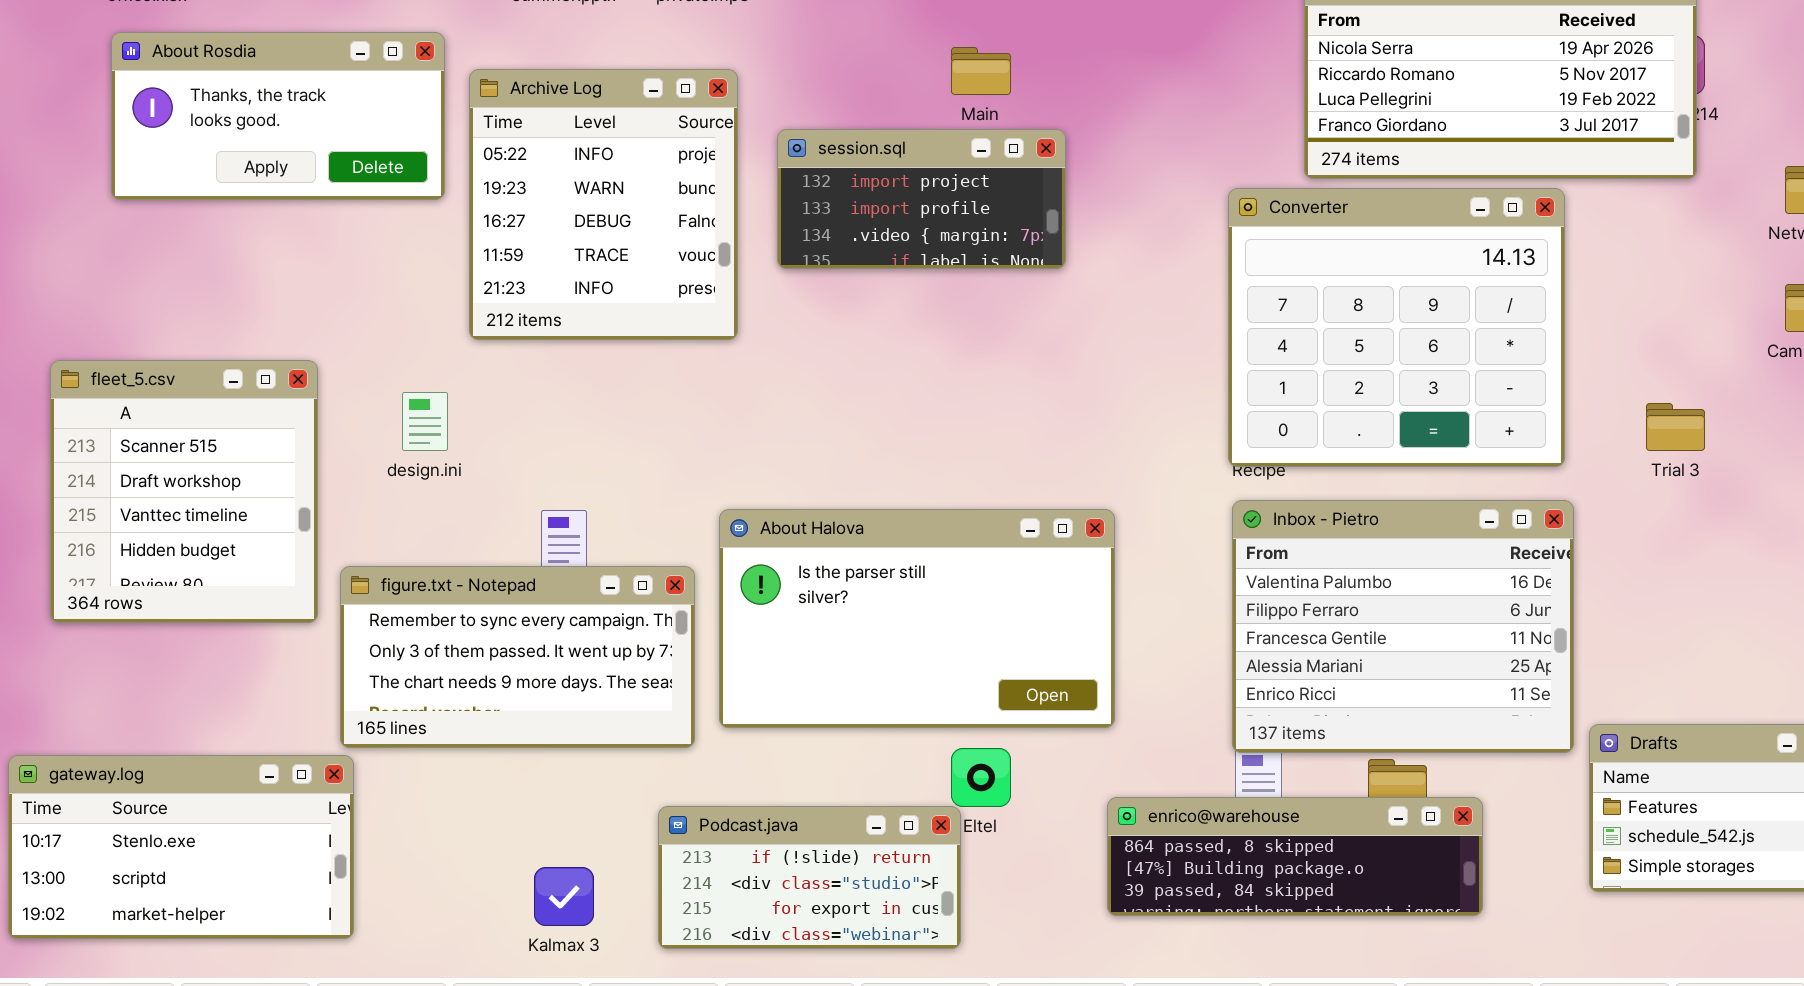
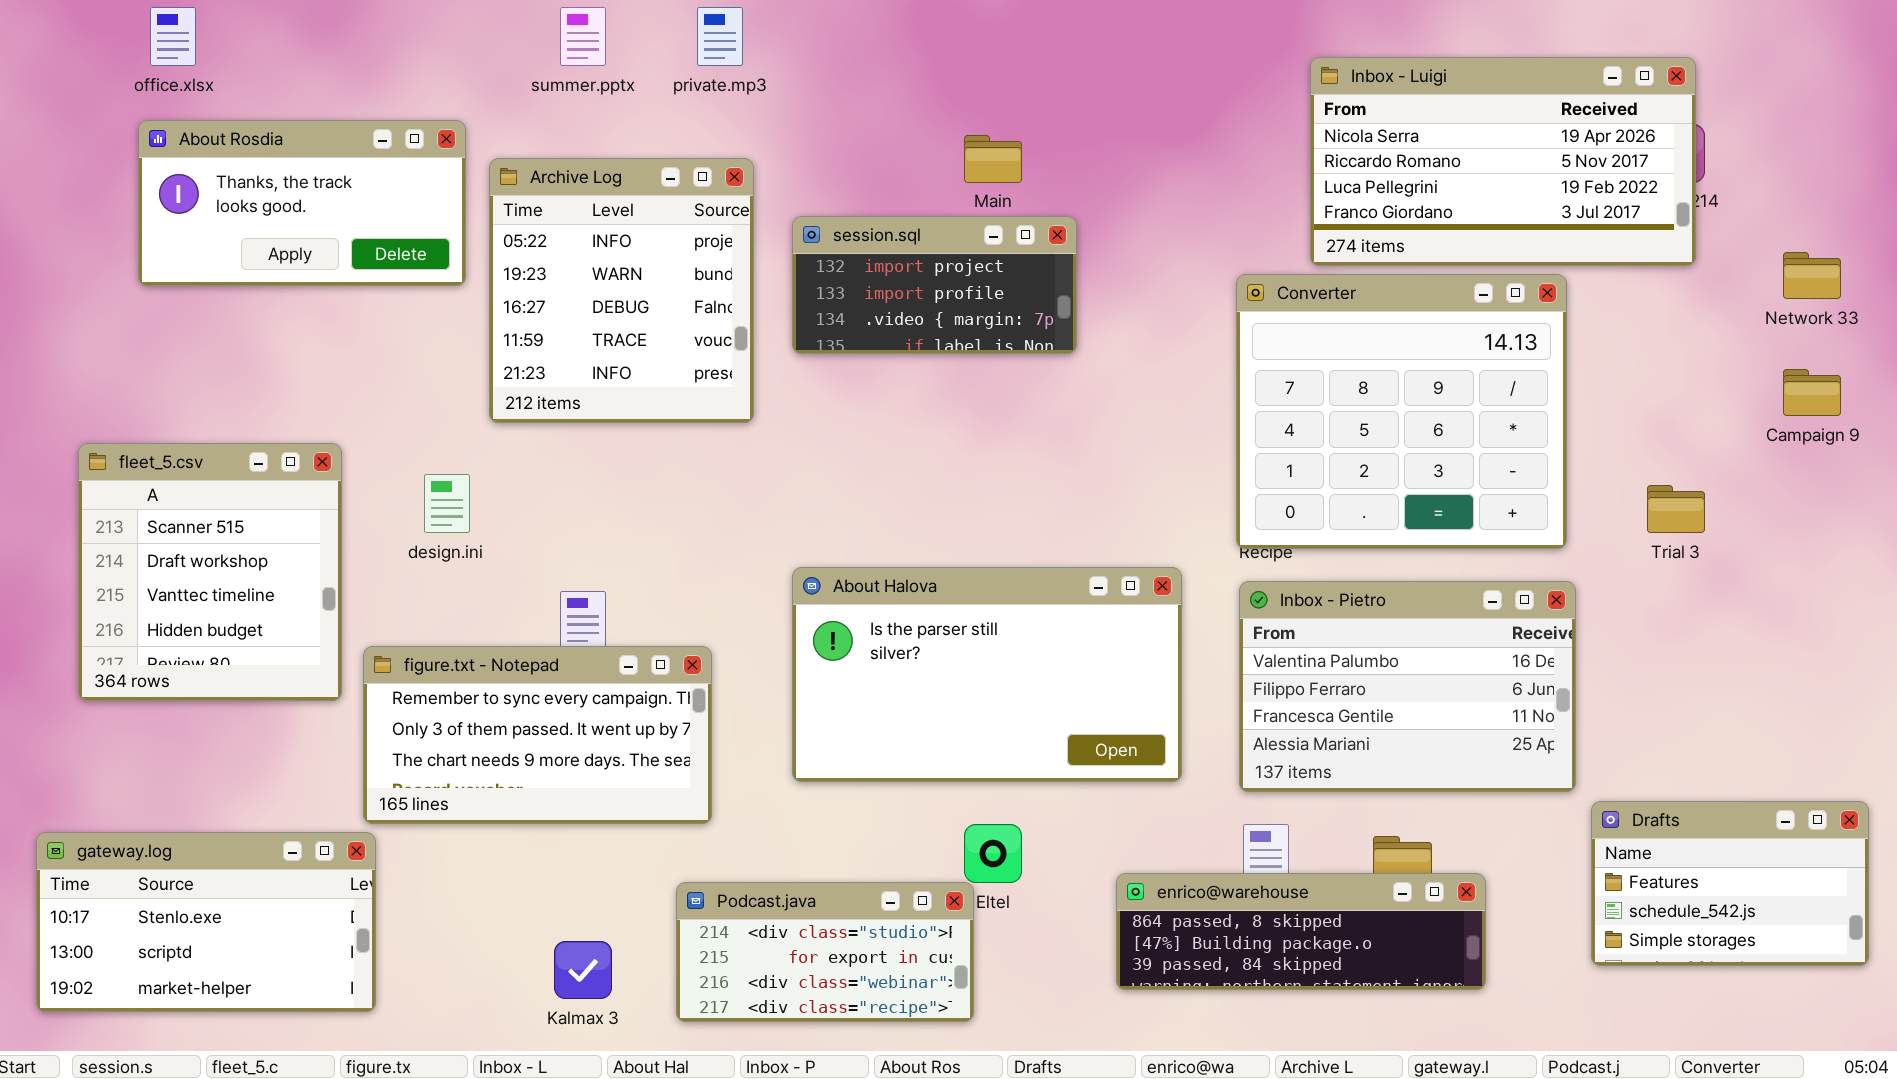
Inbox - Pietro: [1232,500,1574,753] -> [1239,581,1576,792], resized
About Halova: [719,509,1115,728] -> [792,567,1182,782], moved
Podcast.java: [658,806,961,949] -> [676,882,974,1022], scrolled down 1 row

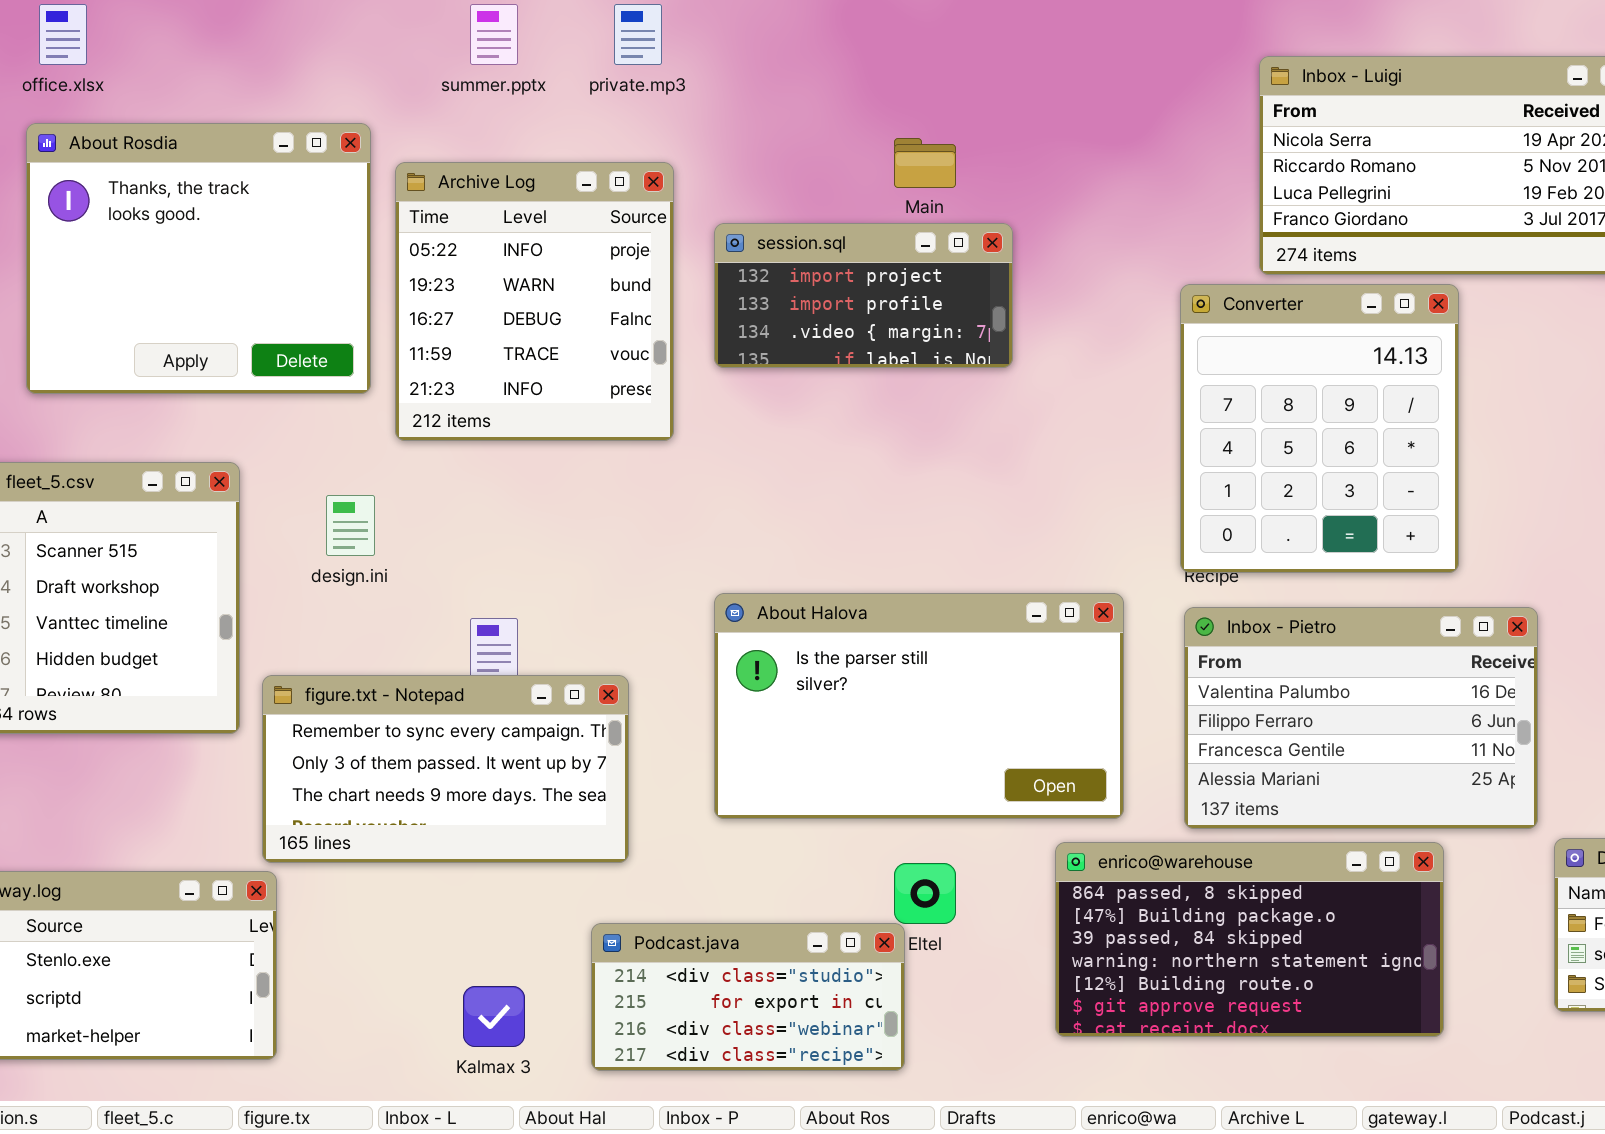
About Rosdia: [138,120,466,286] -> [26,123,371,394], resized
Converter: [1236,274,1567,549] -> [1180,284,1459,573], resized
enrico@warehouse: [1116,873,1486,990] -> [1055,842,1444,1037], resized

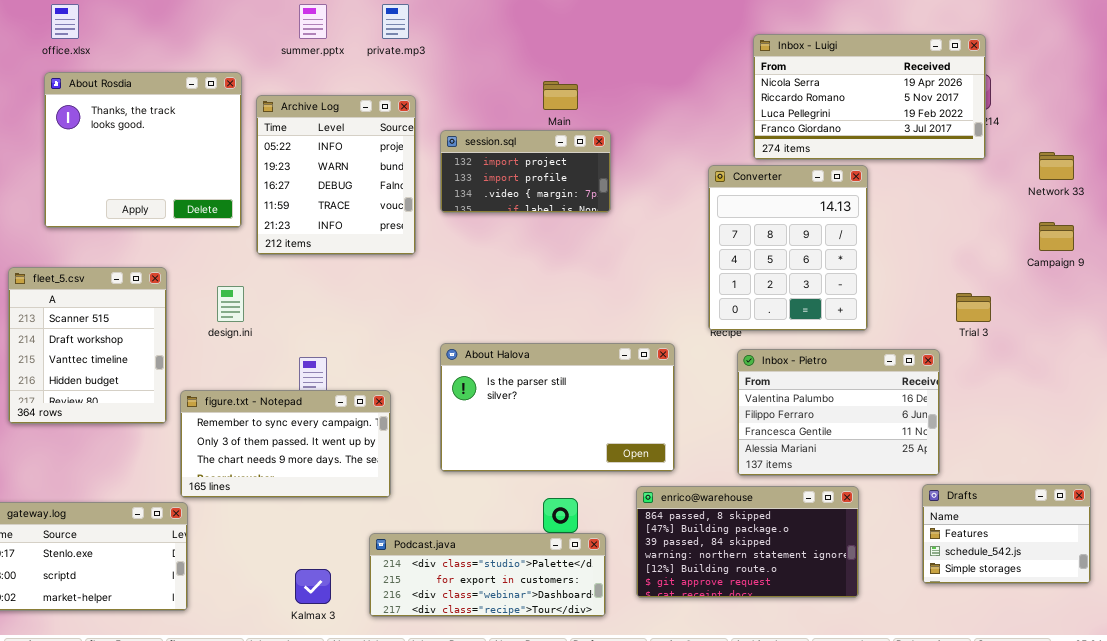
Inbox - Pietro: [1184,607,1538,829] -> [737,349,940,476], moved
Podcast.java: [591,923,905,1071] -> [369,533,606,617], resized

